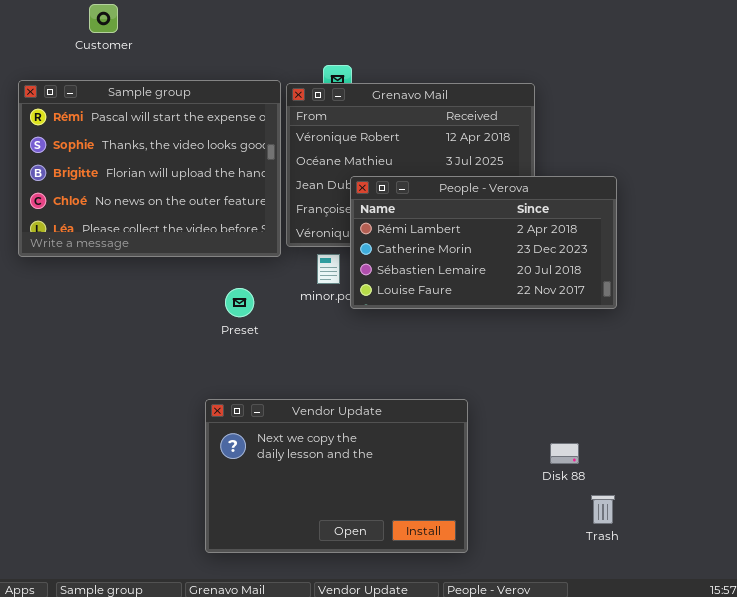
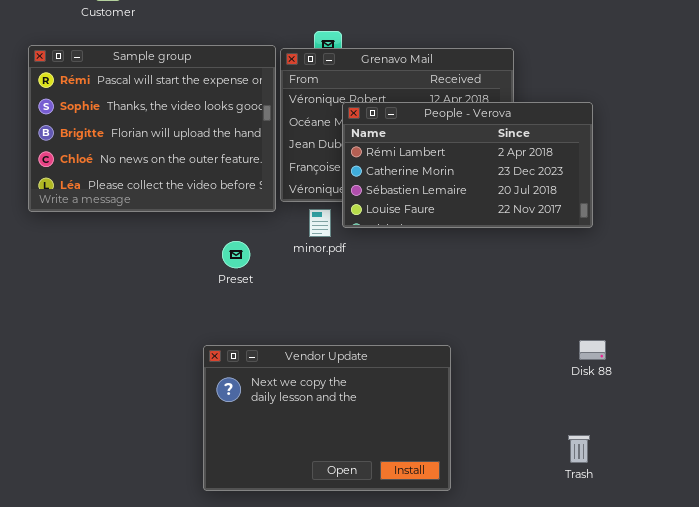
People - Verova: [350,176,617,309] -> [342,102,593,228], moved
Disk 88: [550,443,579,464] -> [579,340,606,360], moved

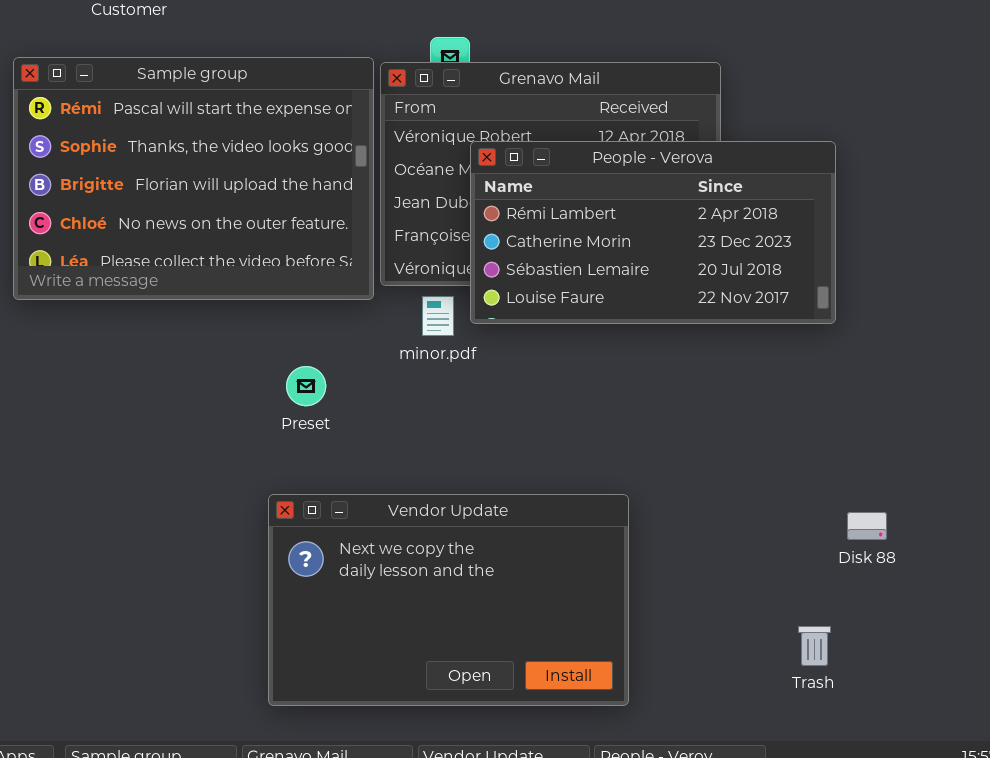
Preset: [222,241,250,268] -> [286,366,326,406], moved
Disk 88: [579,340,606,360] -> [847,512,887,540], moved

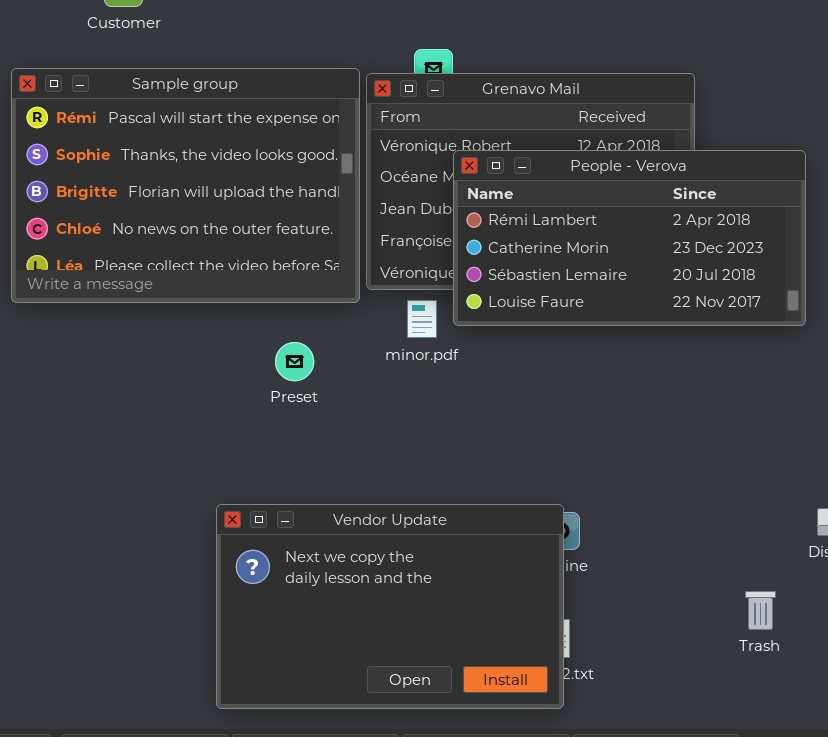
Preset: [286,366,326,406] -> [275,342,314,381], moved
Vendor Update: [268,494,629,706] -> [216,504,564,709], moved
Trash: [798,626,831,666] -> [745,591,776,630], moved

